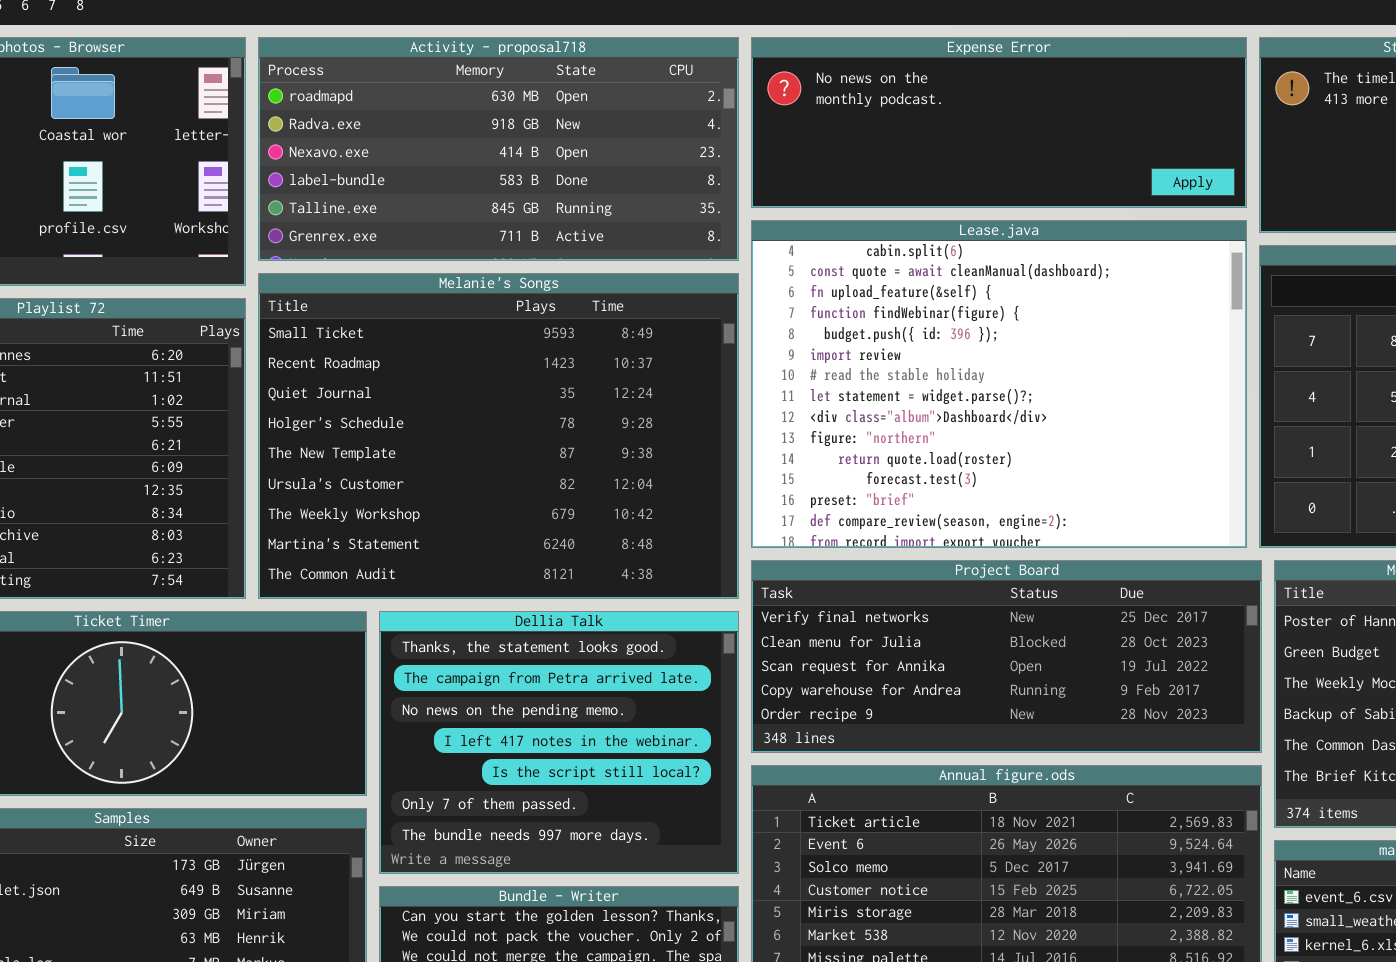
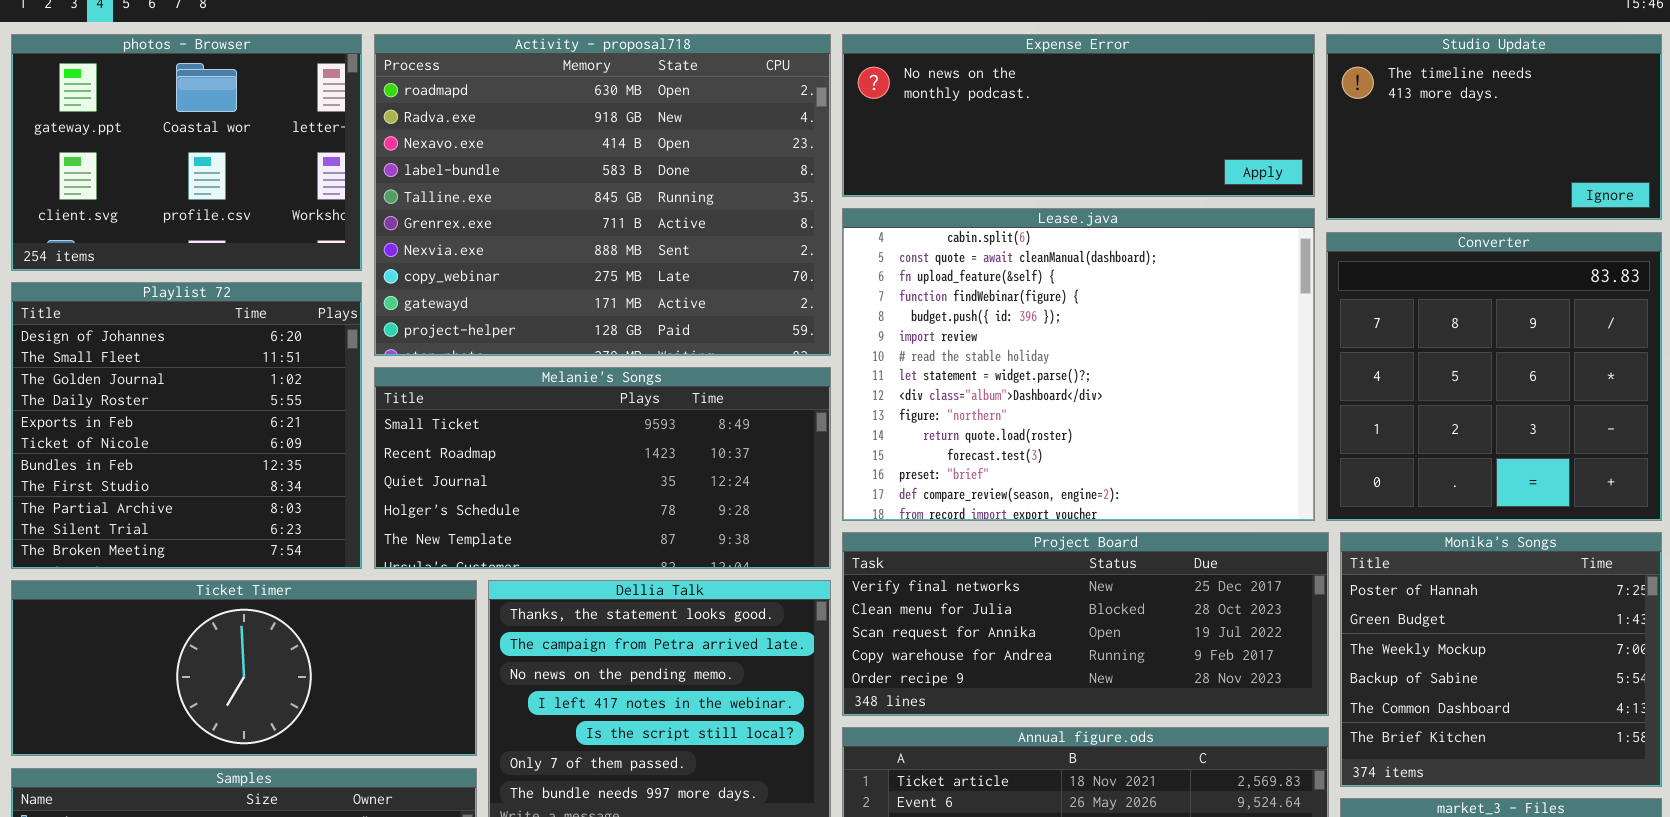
Activity - proposal718: [258,37,739,261] -> [374,34,831,356], resized
Melanie's Songs: [258,273,739,599] -> [374,367,831,569], resized

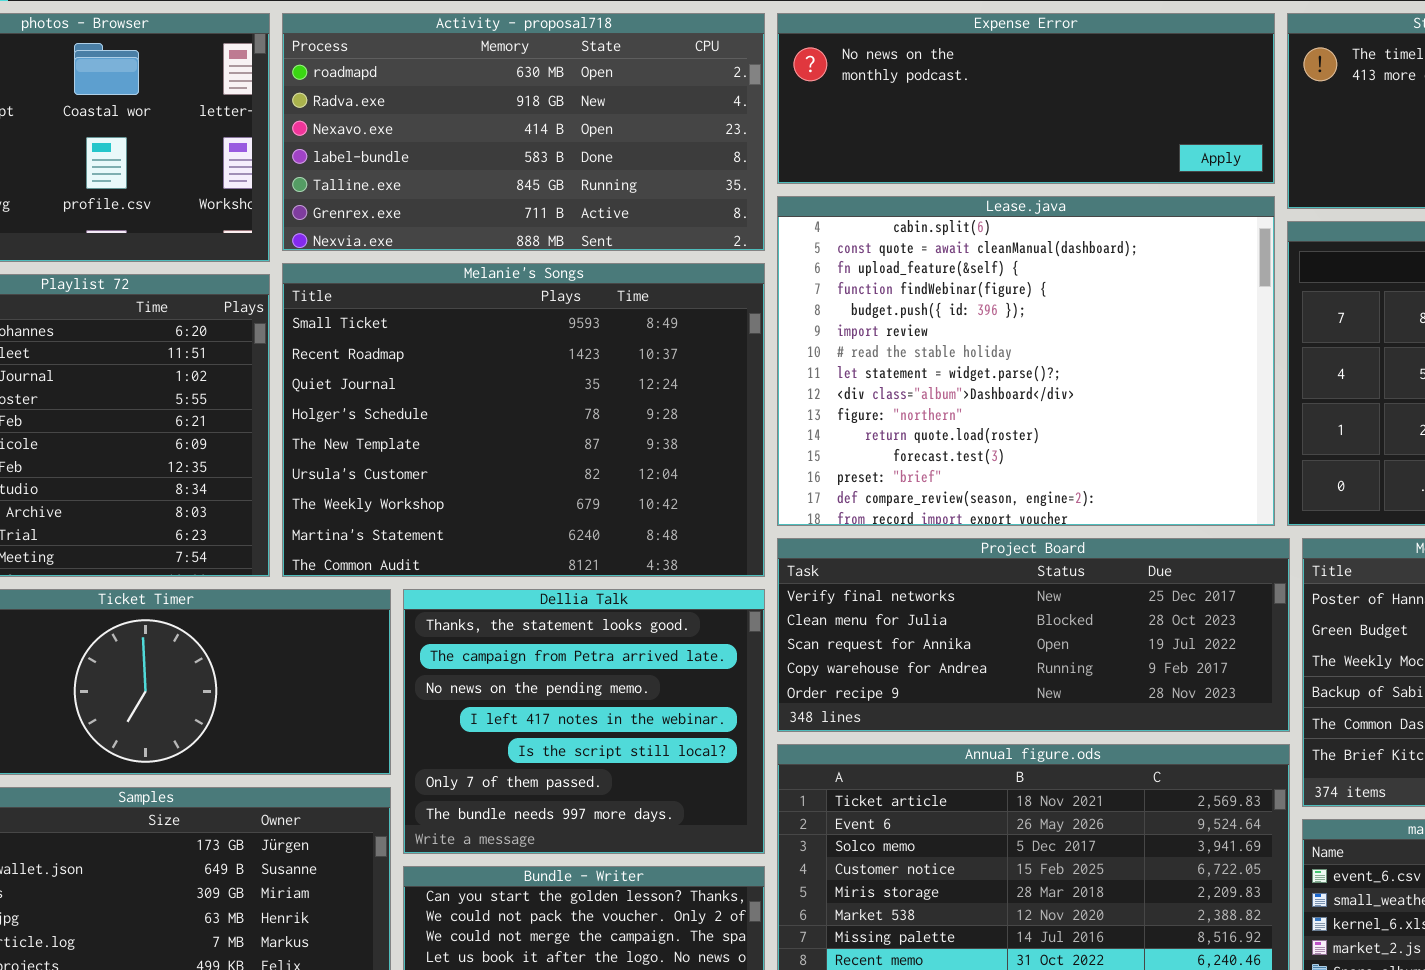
Activity - proposal718: [374,34,831,356] -> [282,13,765,251], resized
Melanie's Songs: [374,367,831,569] -> [282,263,765,577], resized

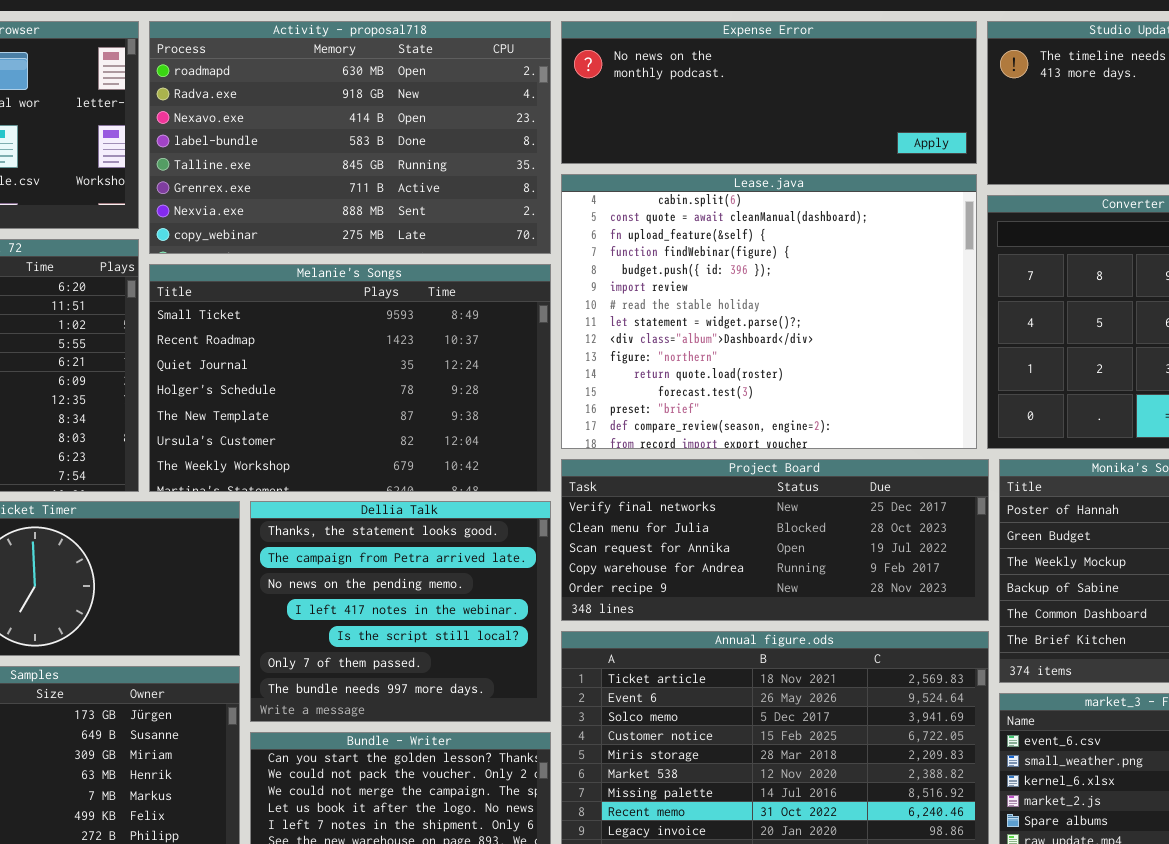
Activity - proposal718: [282,13,765,251] -> [149,21,551,254], resized
Melanie's Songs: [282,263,765,577] -> [149,264,551,492], resized

